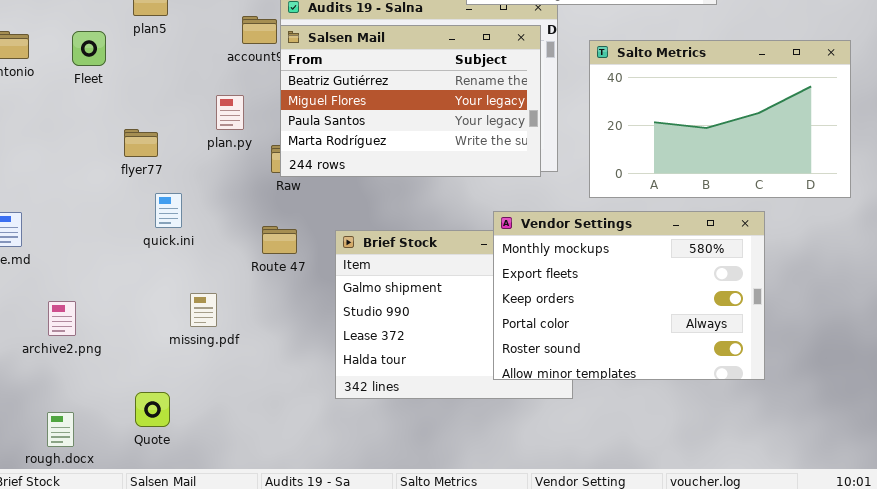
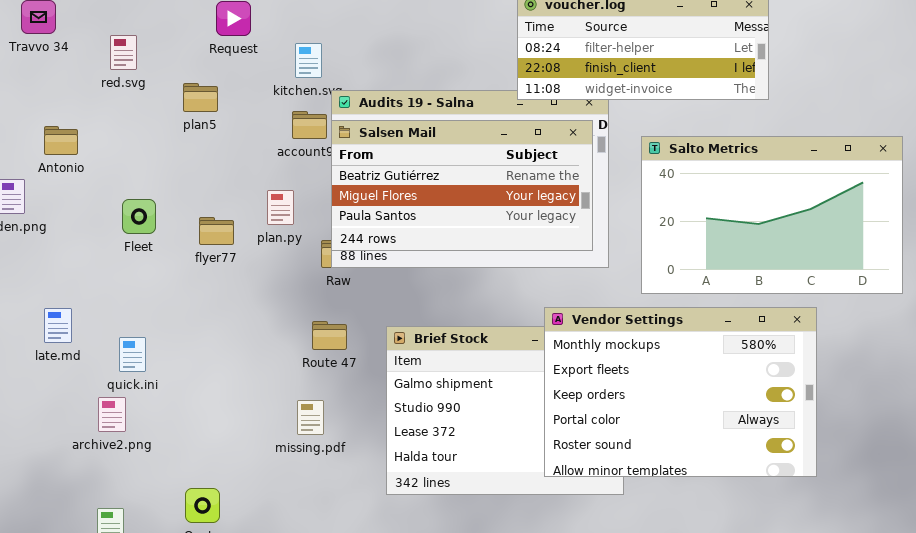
Salsen Mail: [280,25,541,177] -> [331,120,593,251], resized
Fleet: [72,31,106,66] -> [122,199,156,234], moved
flyer77: [124,129,158,157] -> [199,217,234,245], moved
quick.ini: [155,193,182,228] -> [119,337,146,372], moved
missing.pdf: [190,293,217,327] -> [297,400,324,435], moved

